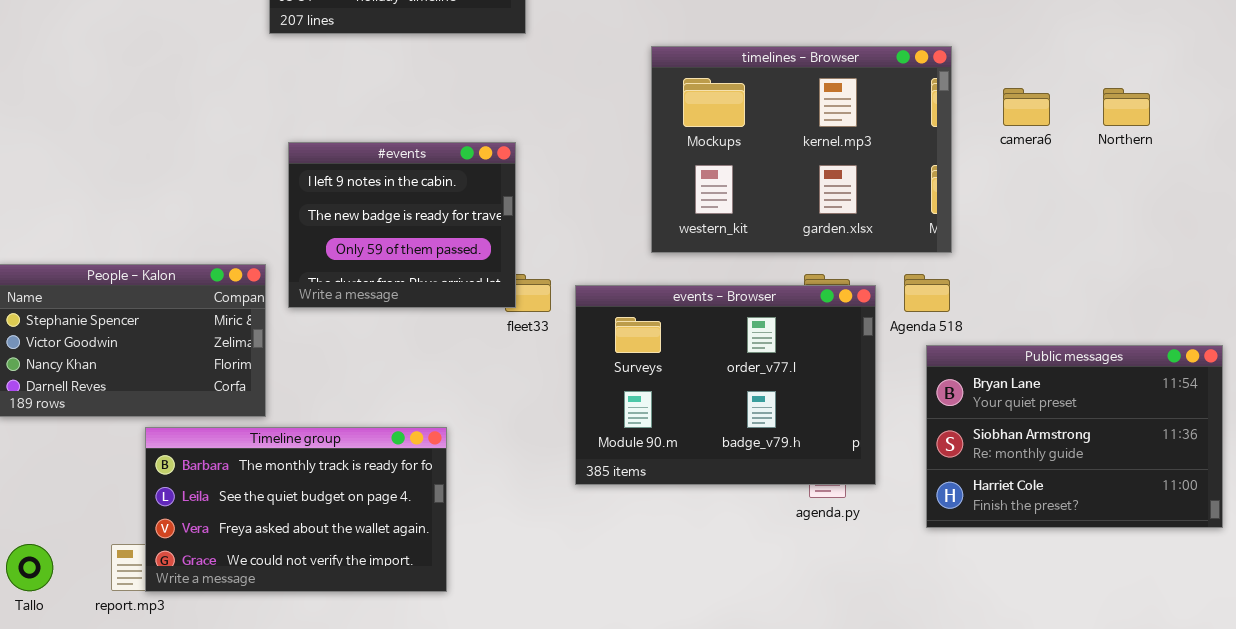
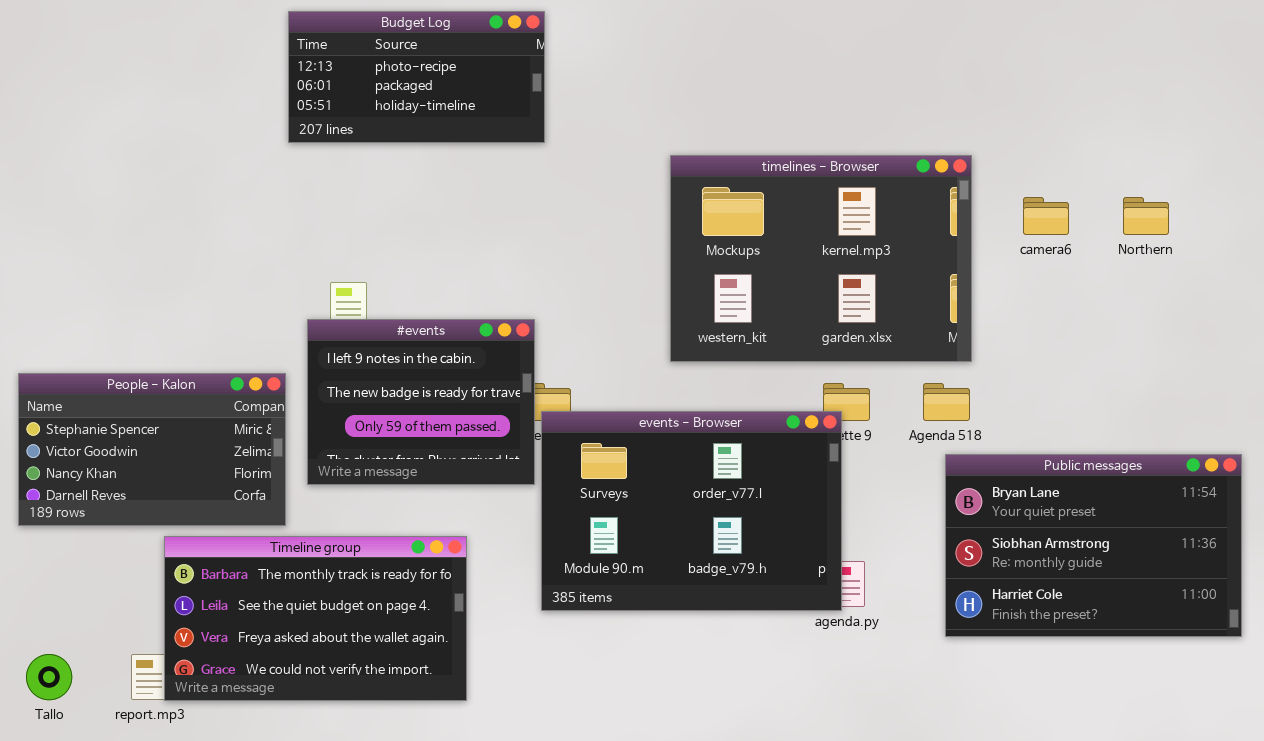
#events: [288,142,516,308] -> [307,319,535,485], moved
events - Browser: [575,285,876,485] -> [541,411,842,611], moved

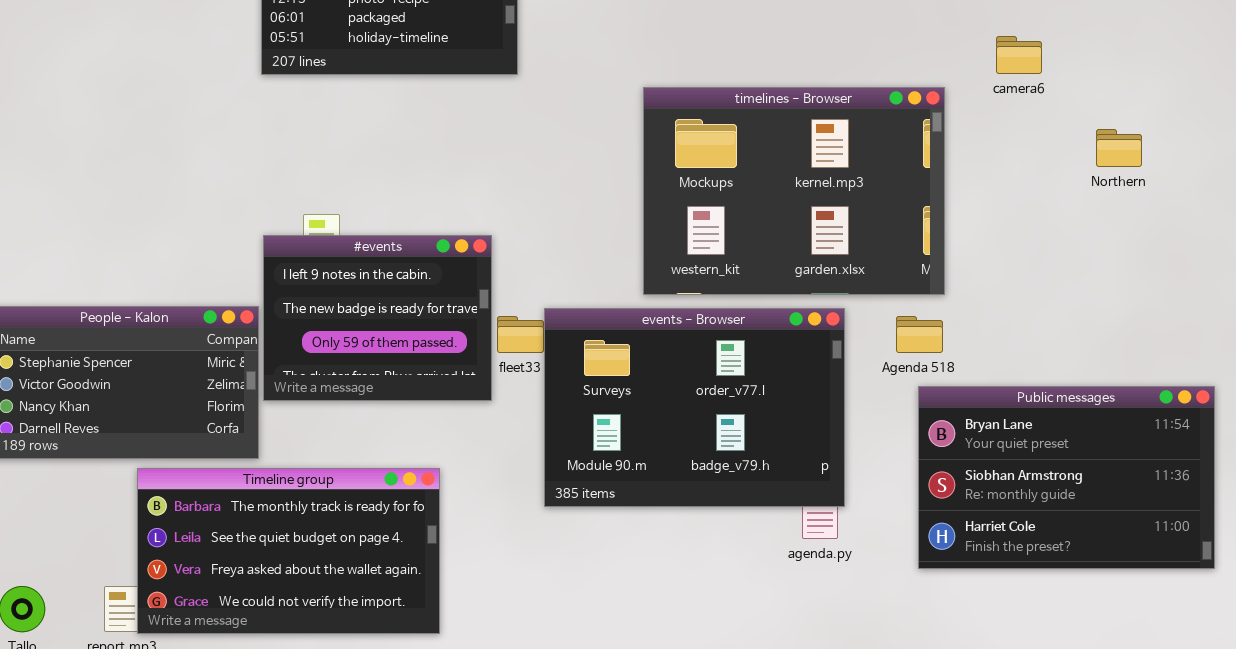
camera6: [1023,197,1069,235] -> [996,36,1042,74], moved
#events: [307,319,535,485] -> [263,235,492,401], moved
events - Browser: [541,411,842,611] -> [544,308,845,507], moved

